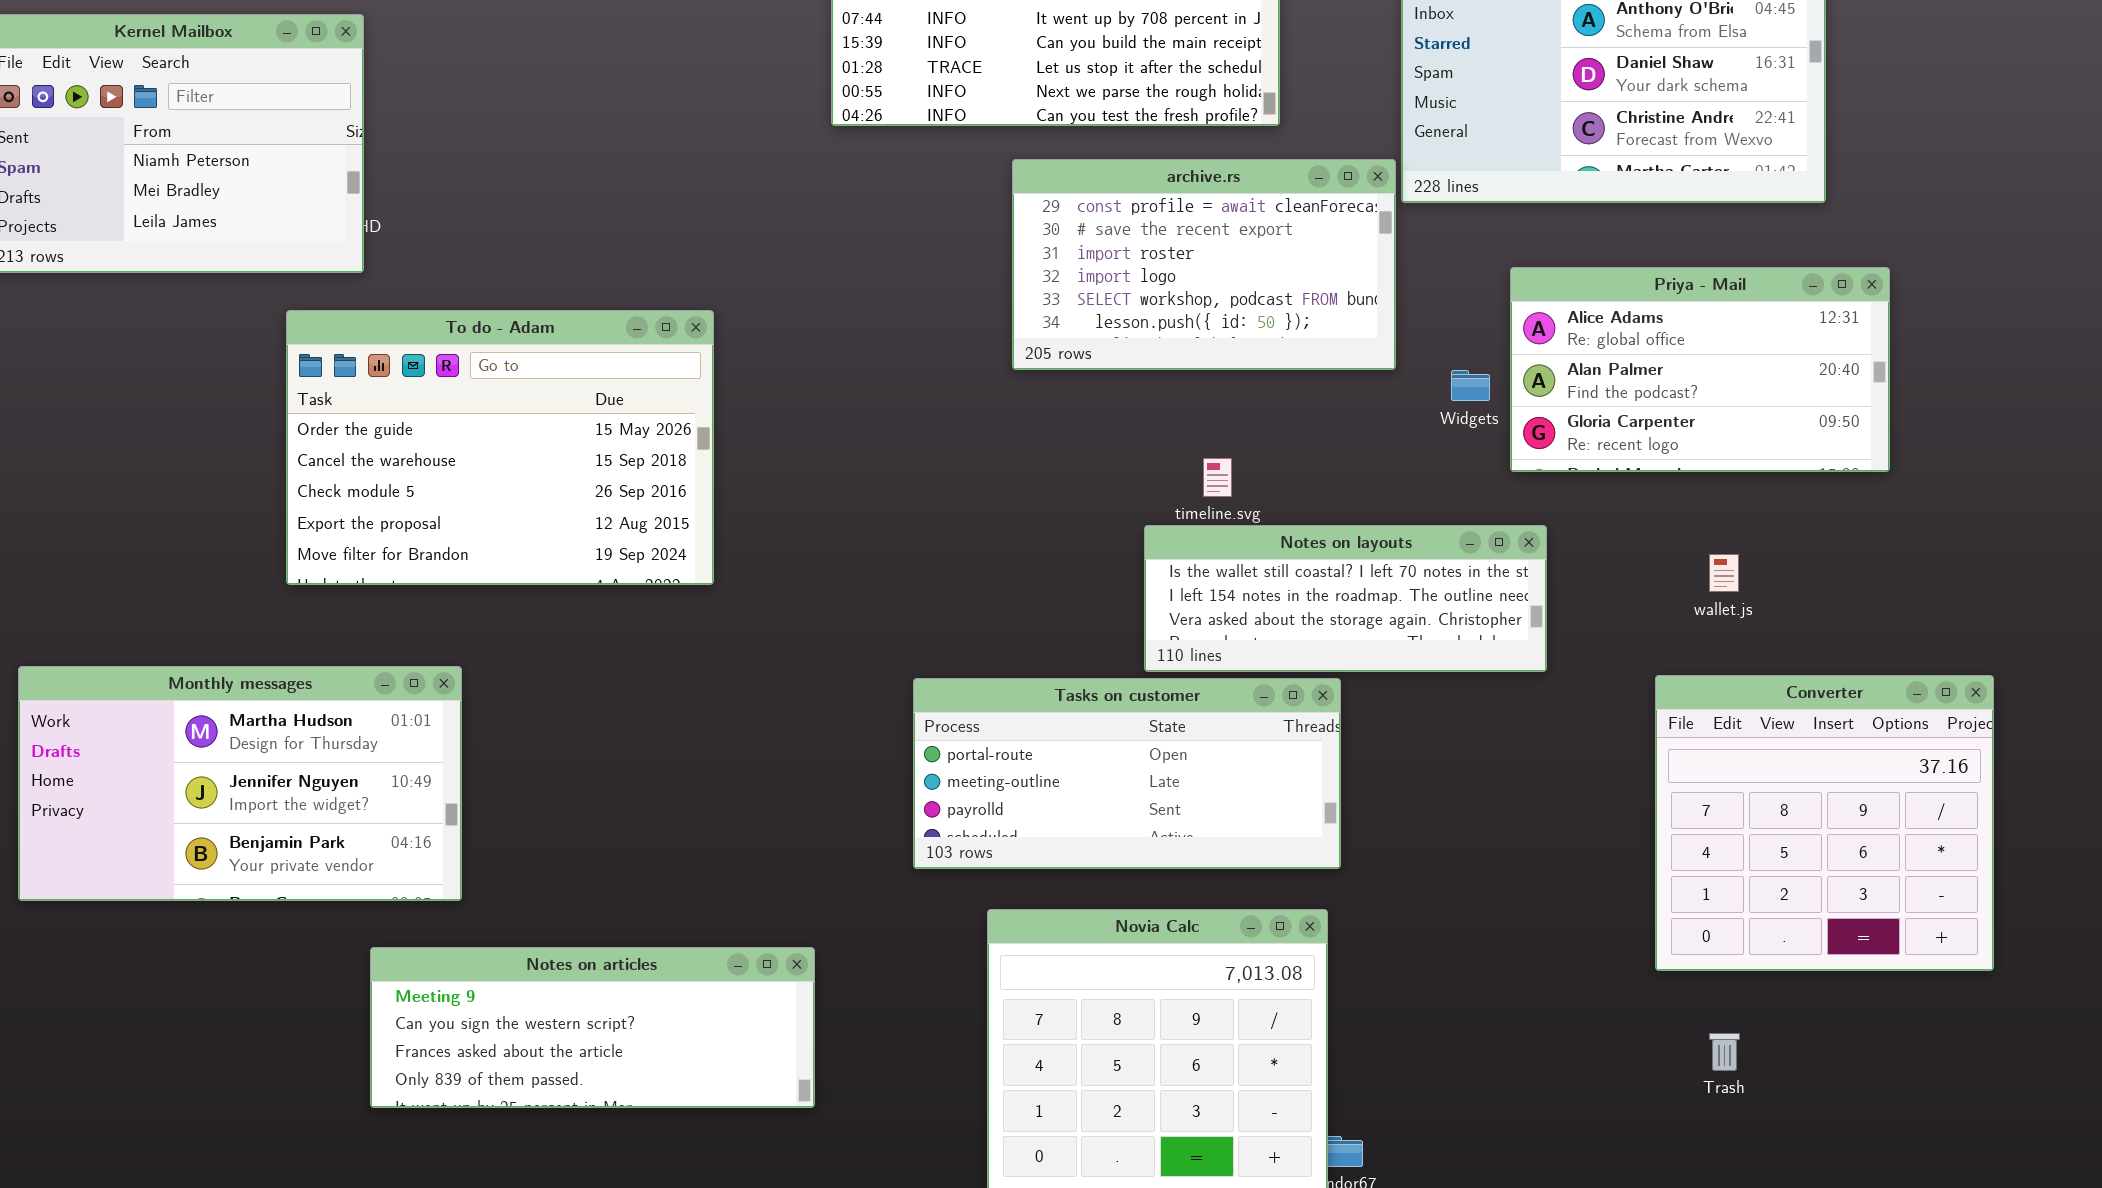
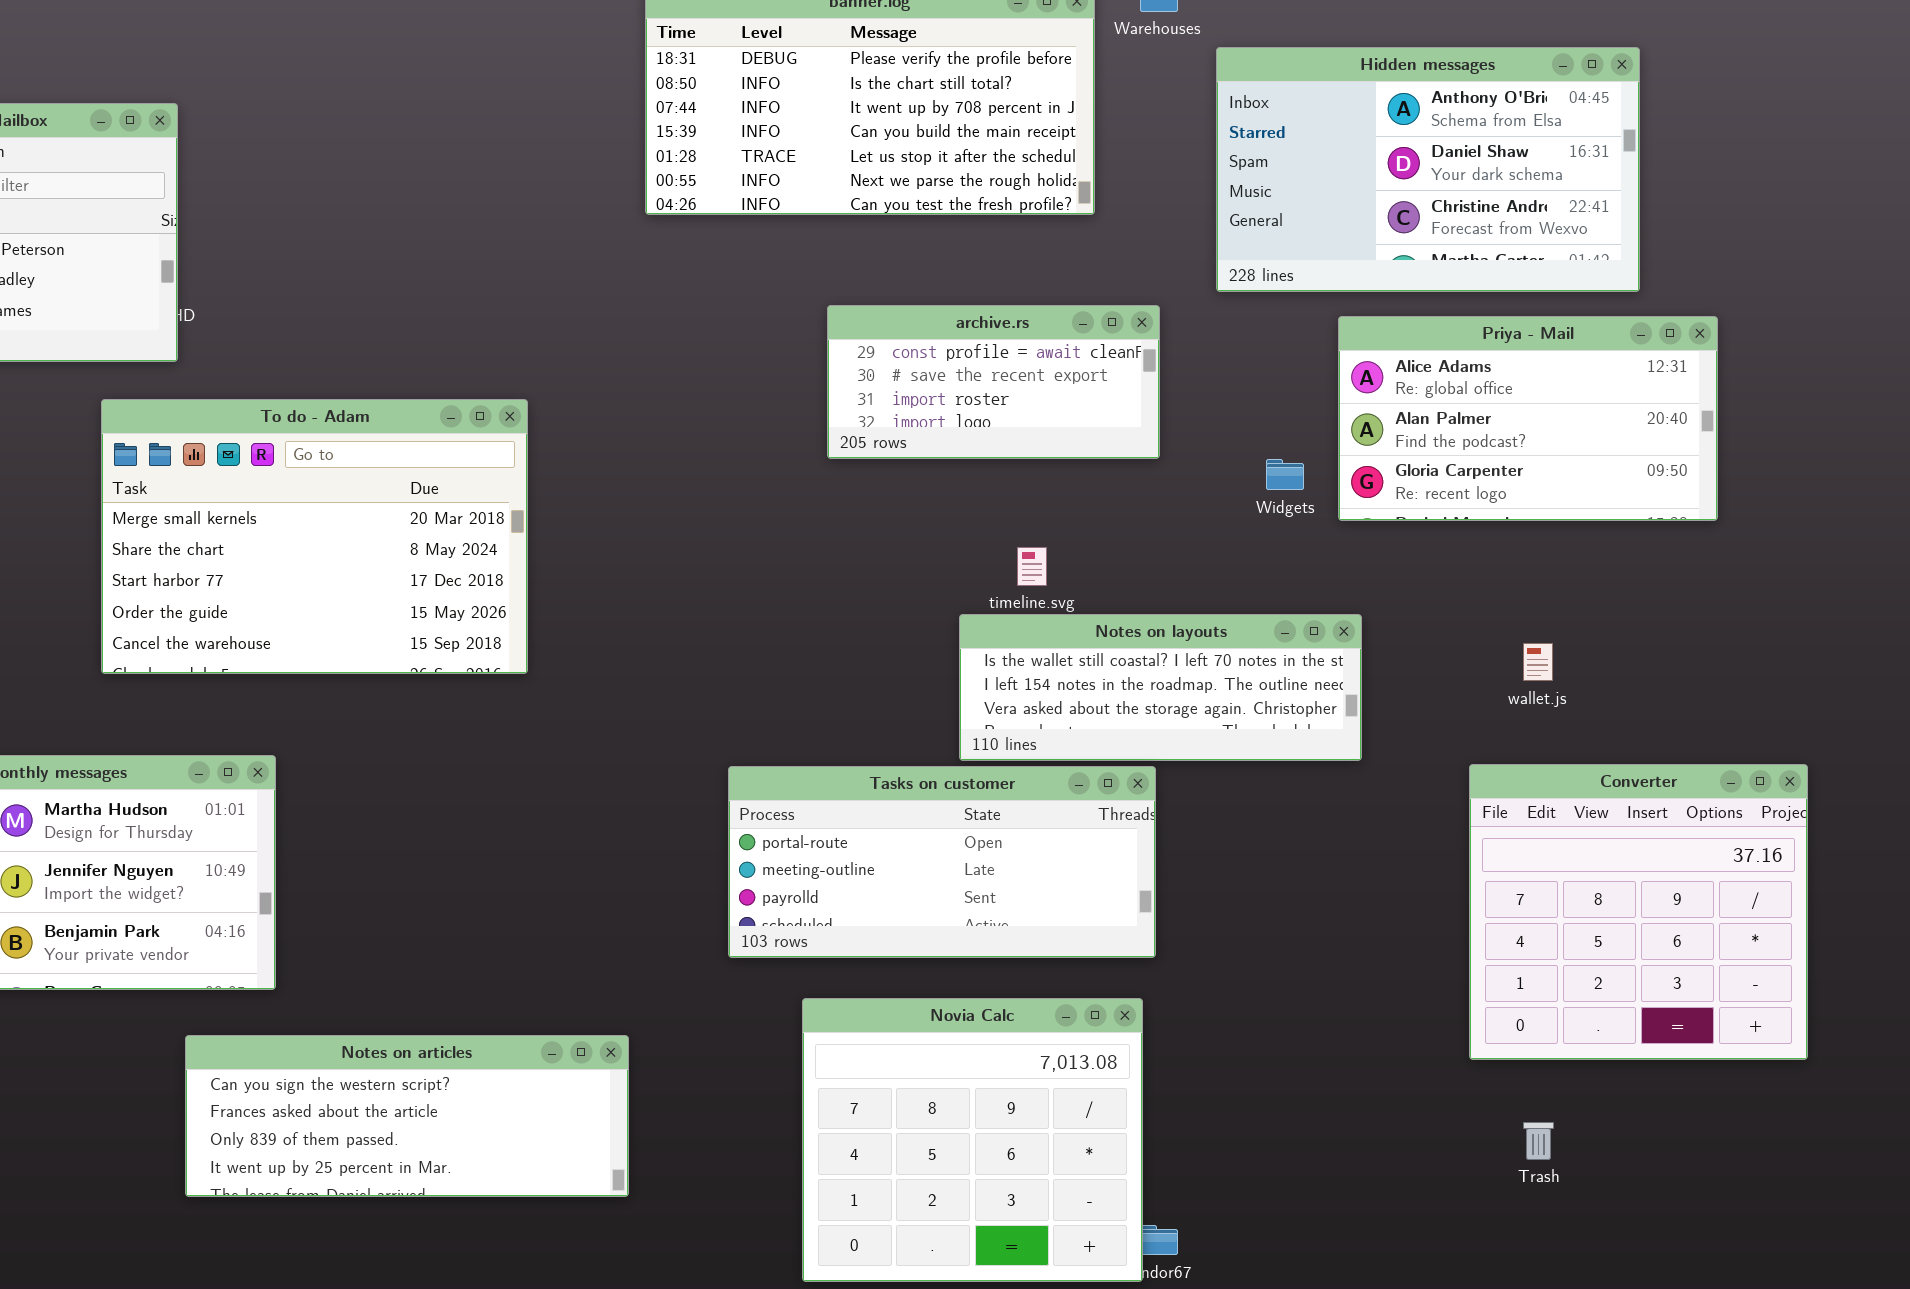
archive.rs: [1012,159,1396,370] -> [827,305,1160,459], resized
Priya - Mail: [1510,267,1890,472] -> [1338,316,1718,521], moved
To do - Adam: [286,310,714,585] -> [101,399,528,674], scrolled up 3 rows
Notes on articles: [370,947,815,1108] -> [185,1035,629,1197], scrolled down 1 row

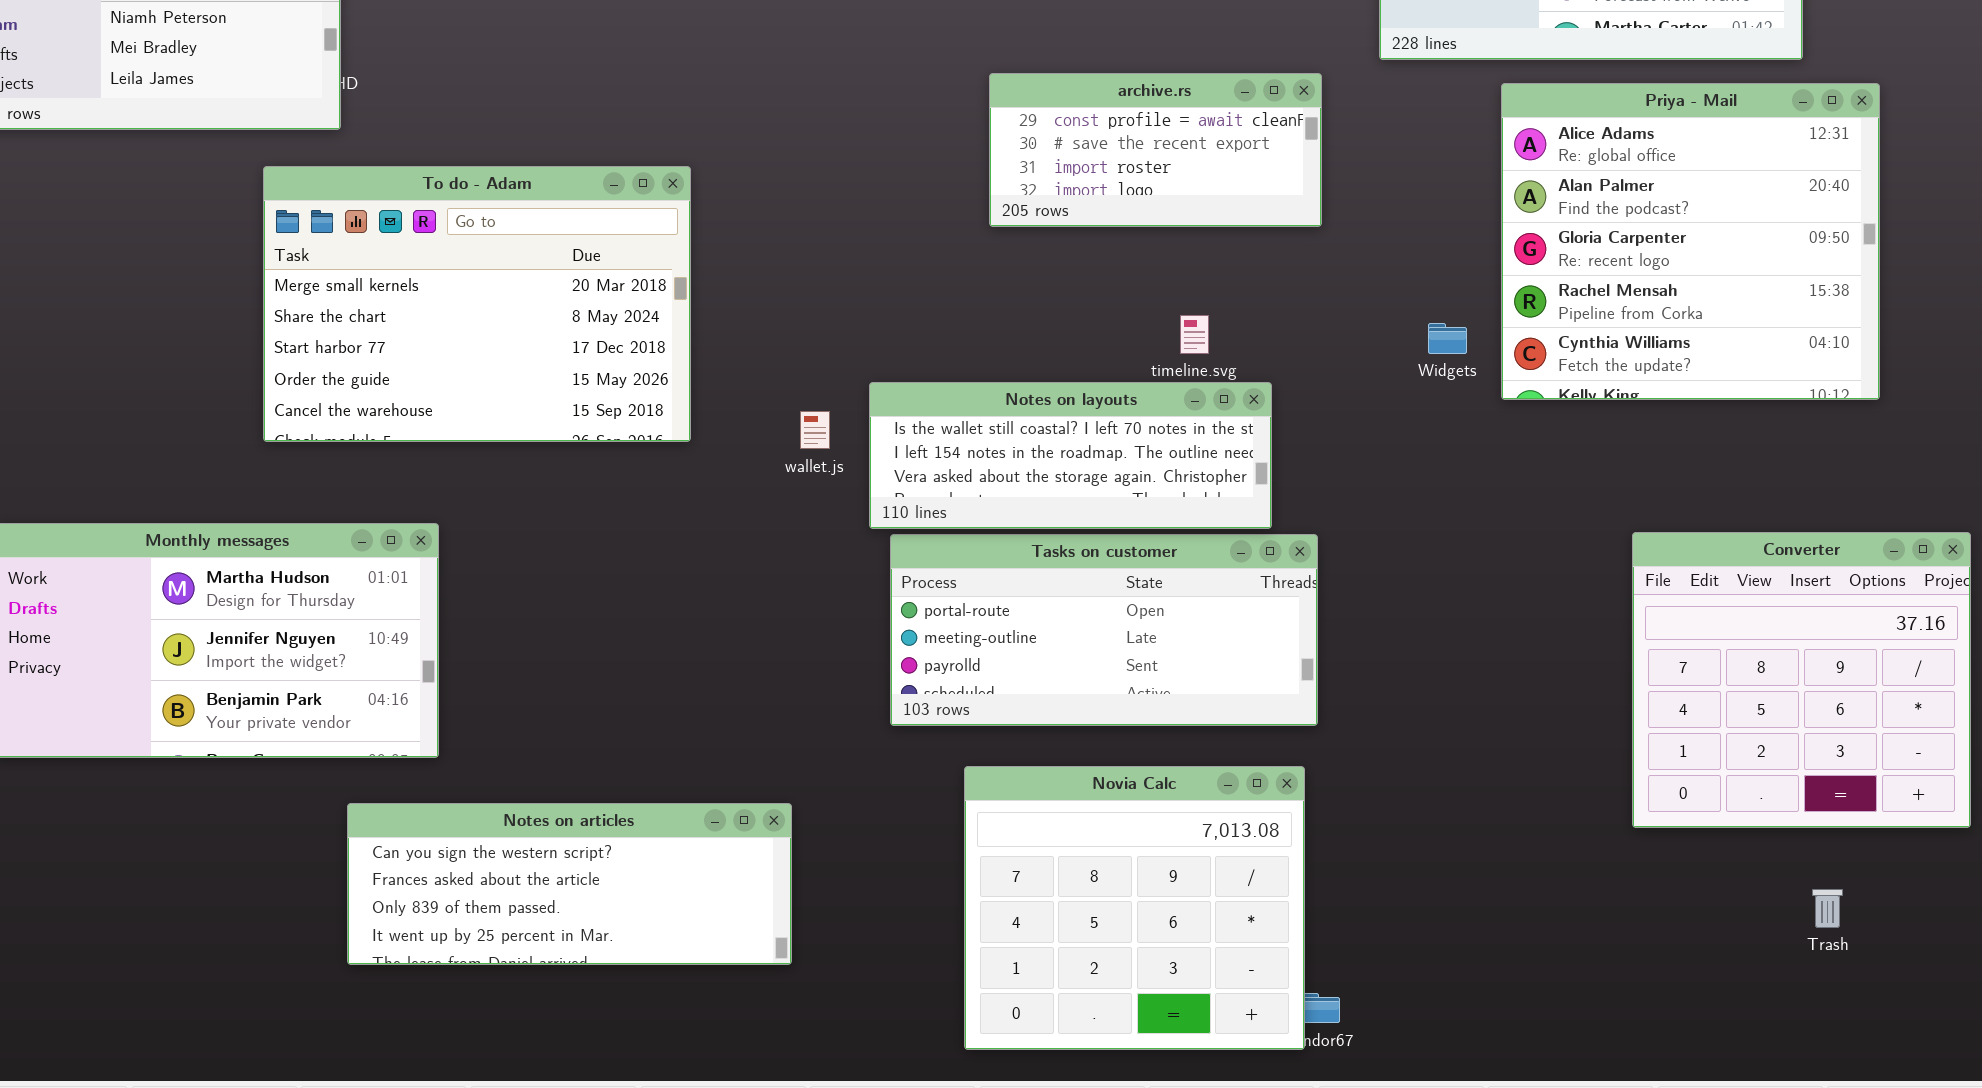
Priya - Mail: [1338,316,1718,521] -> [1501,83,1880,400], resized
Widgets: [1266,459,1304,490] -> [1428,323,1467,354], moved
Notes on layouts: [959,614,1362,761] -> [869,382,1272,529], moved
wallet.js: [1523,643,1553,681] -> [800,411,830,449], moved
Trash: [1523,1122,1554,1160] -> [1812,889,1843,928], moved

